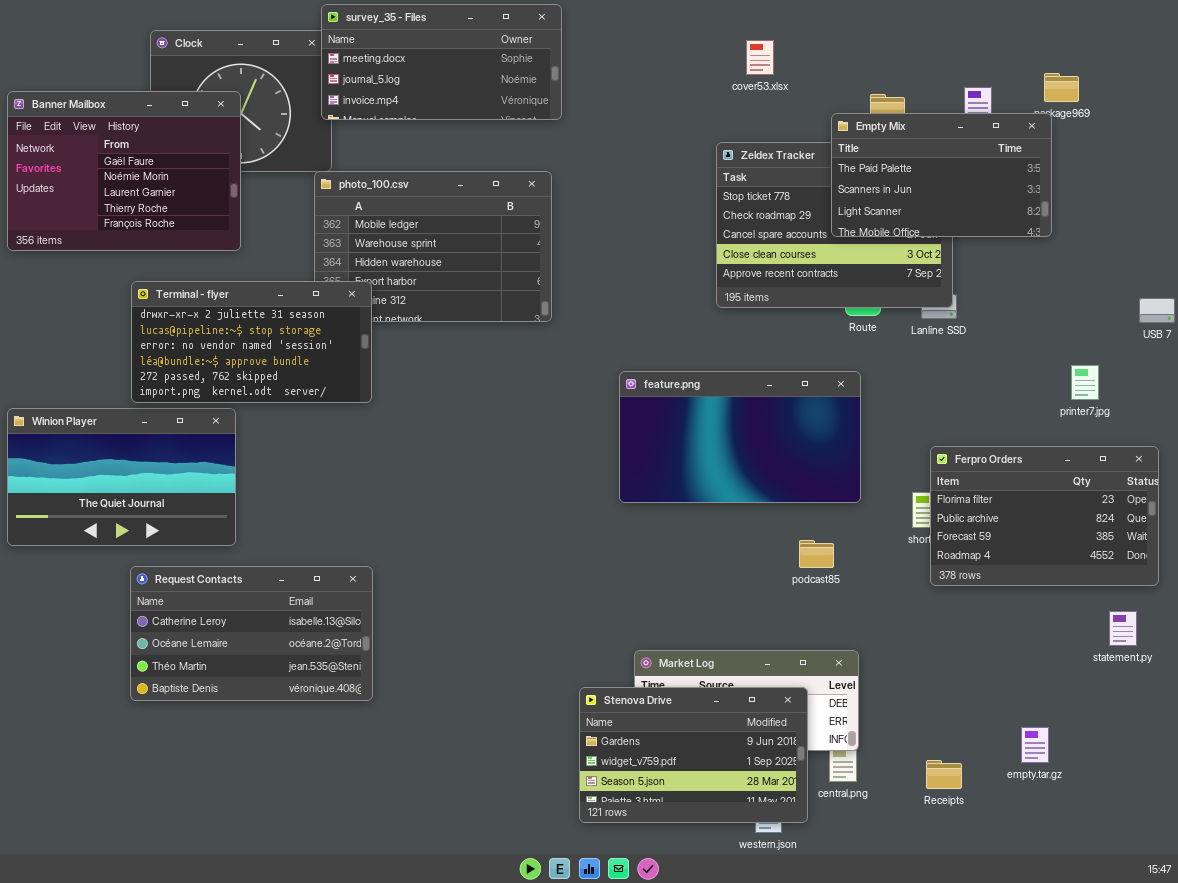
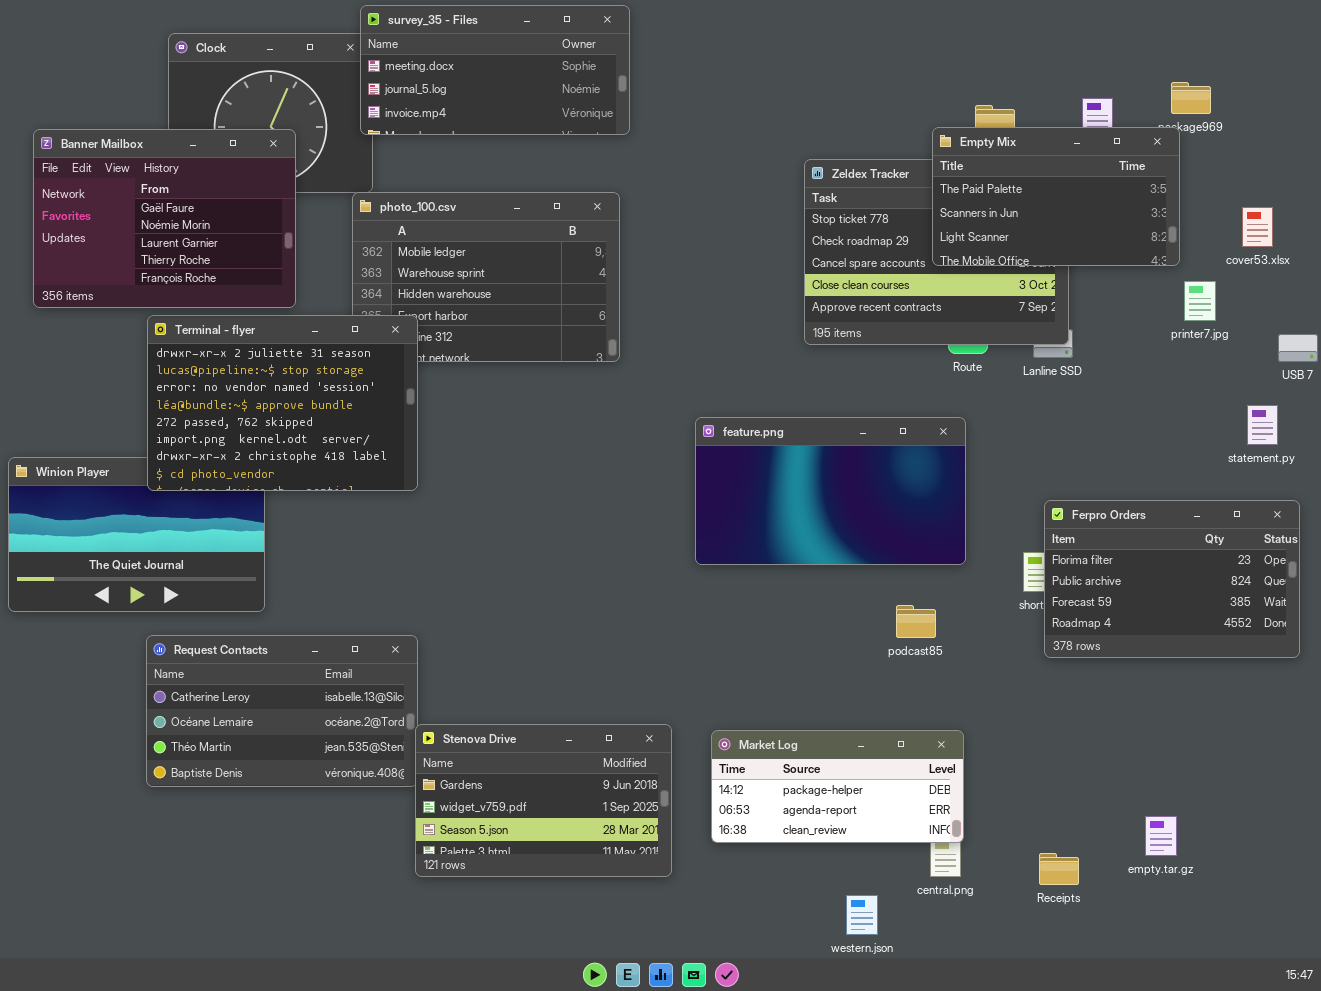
cover53.xlsx: [746,40,774,75] -> [1242,207,1273,247], moved
Banner Mailbox: [7,91,241,251] -> [33,129,296,308], moved
Terminal - flyer: [131,281,372,403] -> [147,315,418,491], resized
printer7.jpg: [1071,365,1099,400] -> [1184,281,1216,321], moved
statement.py: [1109,611,1137,646] -> [1247,405,1278,445], moved
Stenova Drive: [579,687,808,823] -> [415,724,672,877], moved

